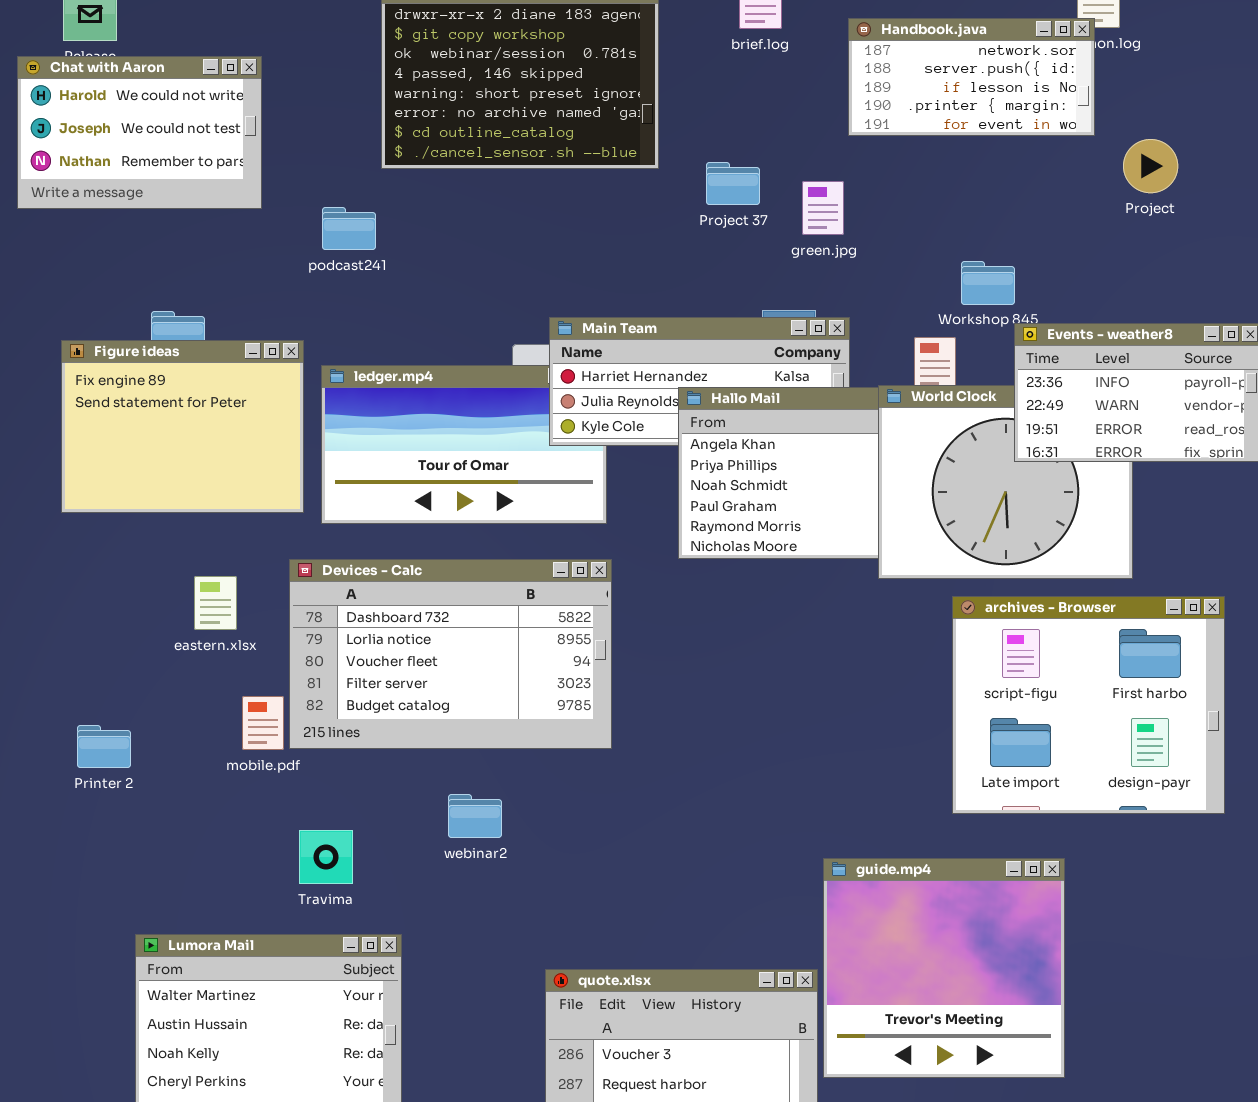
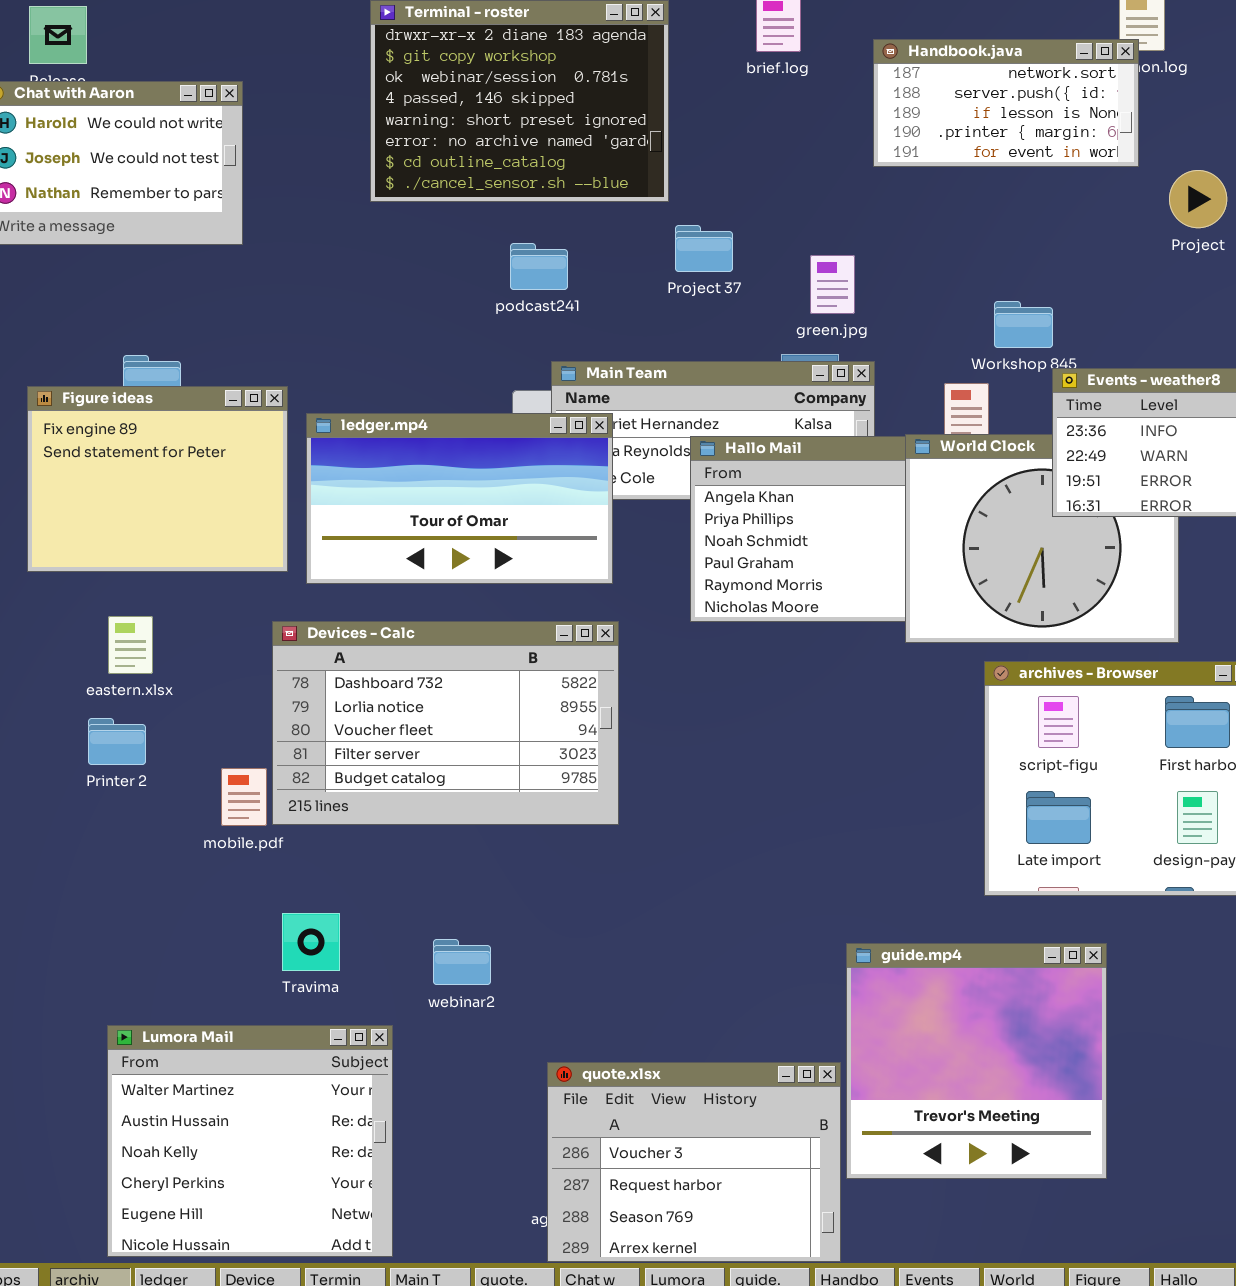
Project 37: [706,162,760,205] -> [675,225,733,272], moved
green.jpg: [802,181,844,235] -> [810,255,855,314], moved
podcast241: [322,207,376,250] -> [510,243,568,290], moved
ledger.mp4: [321,365,607,524] -> [306,413,613,584], raised
eastern.xlsx: [194,576,237,630] -> [108,616,153,674], moved
Printer 2: [77,725,131,768] -> [88,718,146,765], moved
webinar2: [448,794,502,838] -> [433,939,491,985], moved

